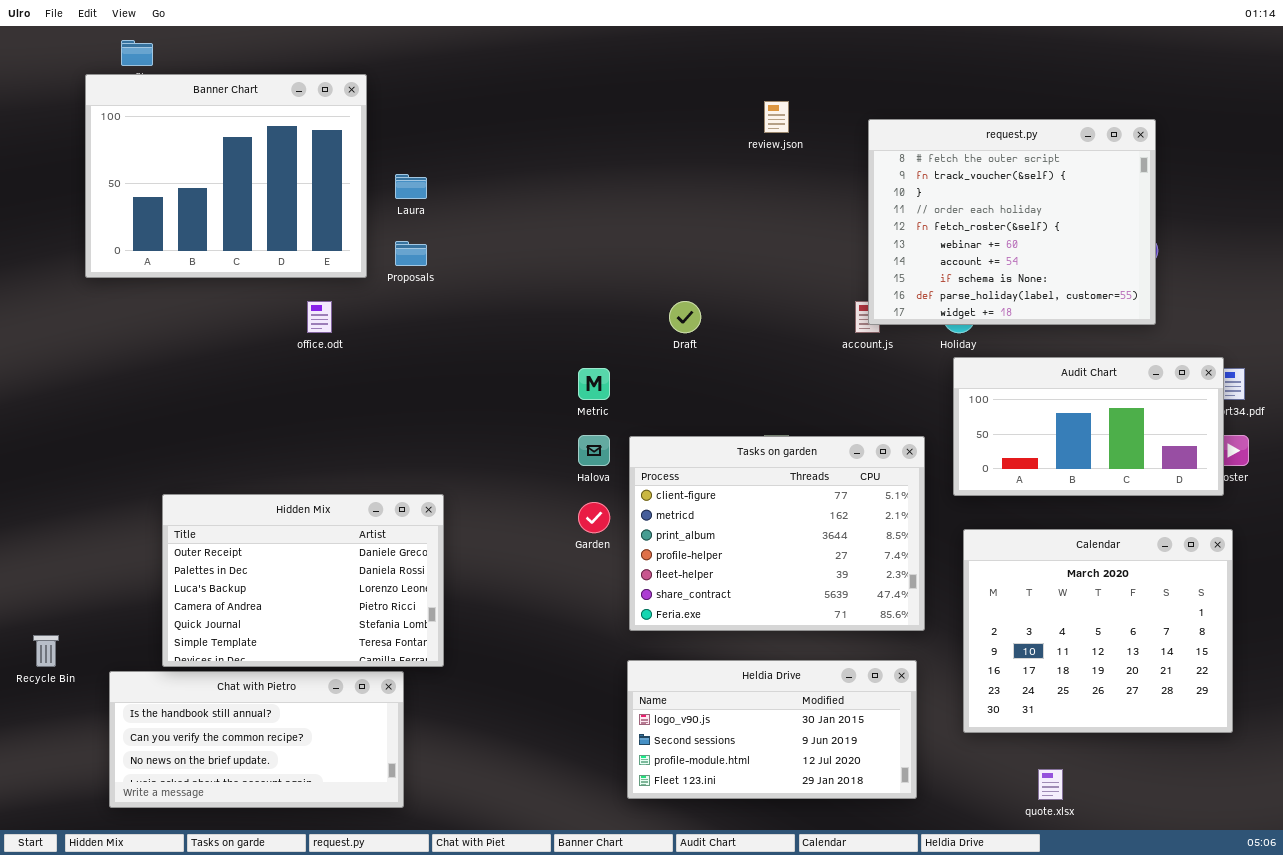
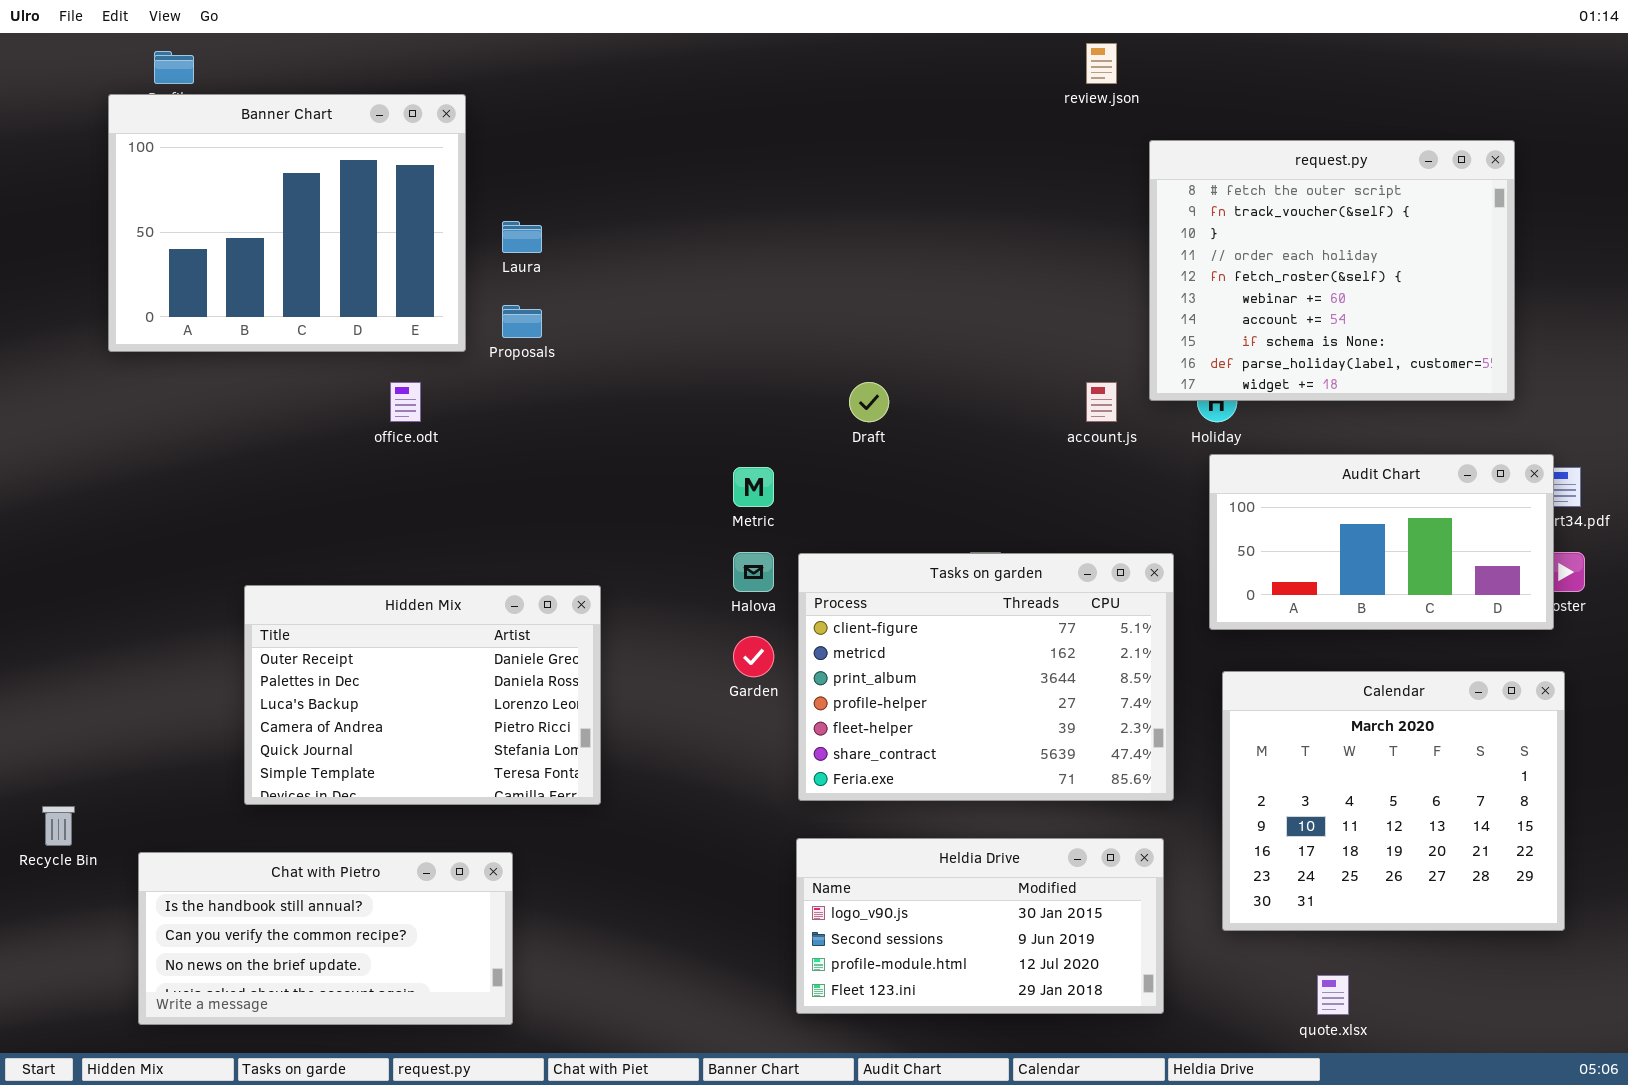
review.json: [764,101,789,133] -> [1086,43,1117,84], moved
request.py: [868,119,1156,325] -> [1149,140,1515,401], moved
Hidden Mix: [162,494,444,667] -> [244,585,601,805], moved

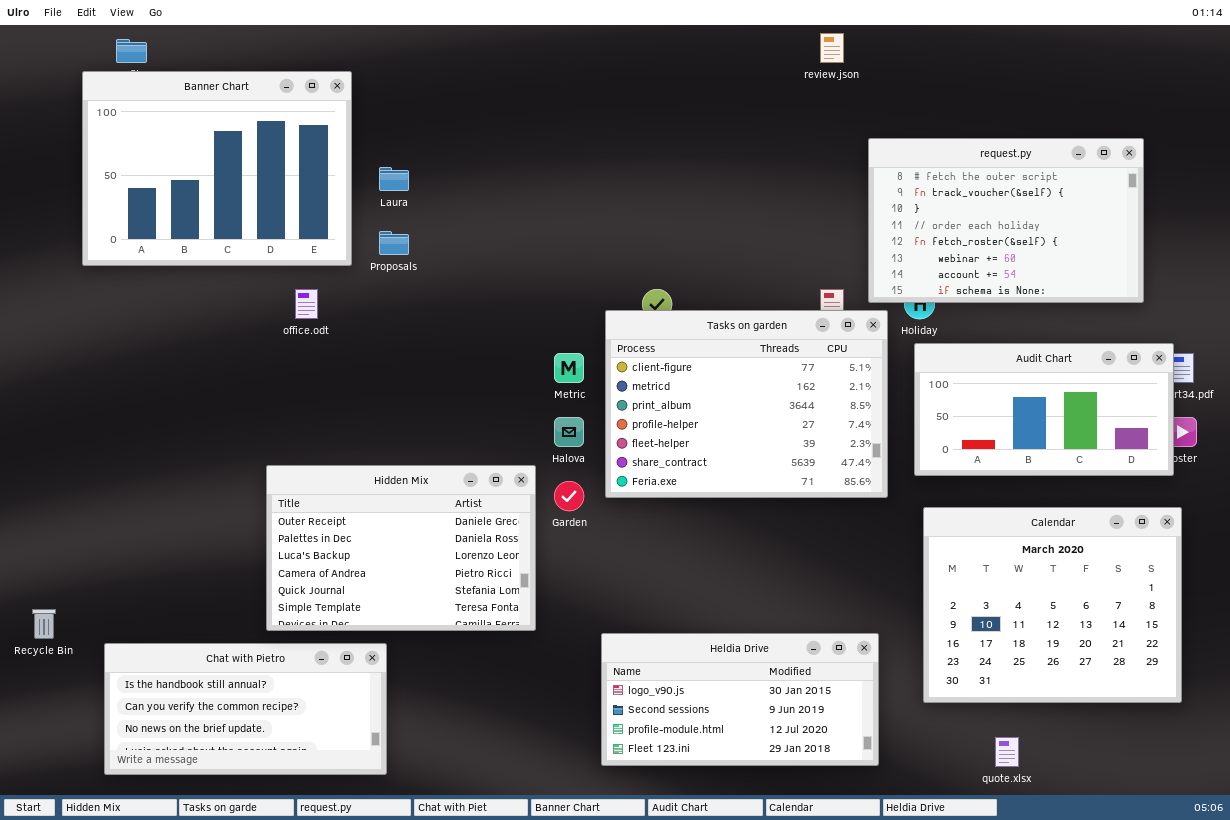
request.py: [1149,140,1515,401] -> [868,138,1144,303], resized
Tasks on garden: [798,553,1174,801] -> [605,310,888,498], moved
Hidden Mix: [244,585,601,805] -> [266,465,536,631], moved

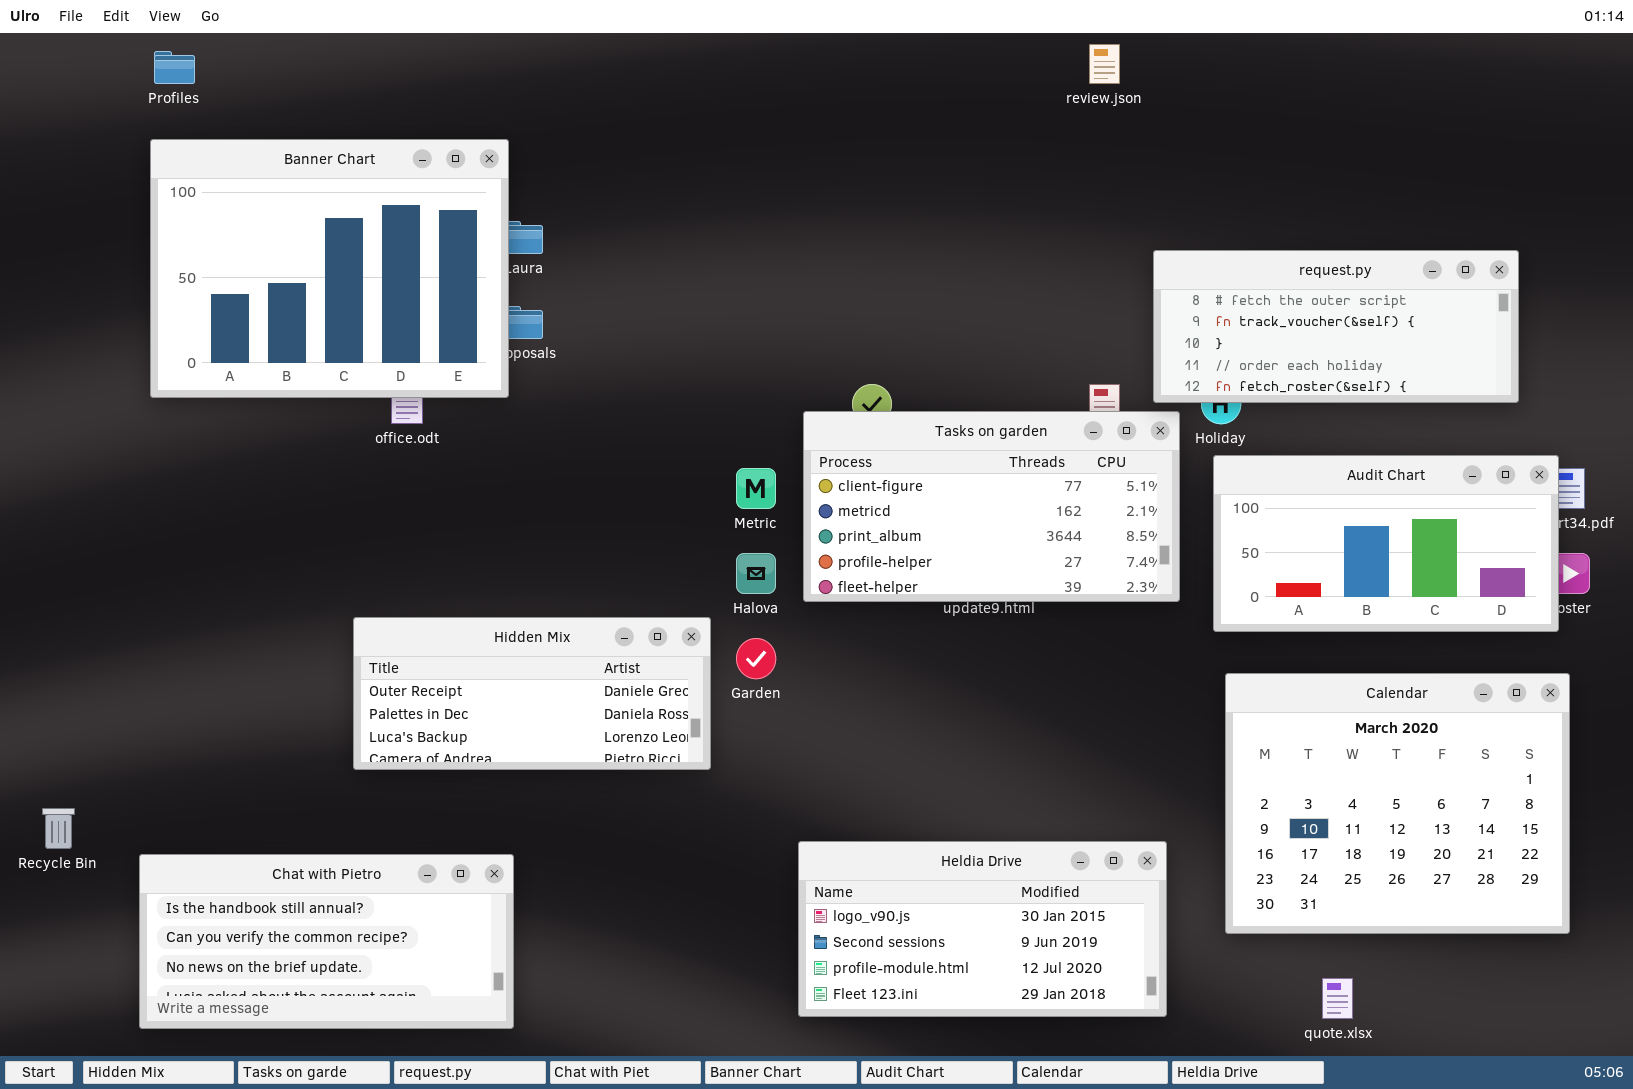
Banner Chart: [82,71,352,266] -> [150,139,509,398], moved
request.py: [868,138,1144,303] -> [1153,250,1519,403], resized
Tasks on garden: [605,310,888,498] -> [803,411,1180,602], resized
Hidden Mix: [266,465,536,631] -> [353,617,711,770], resized

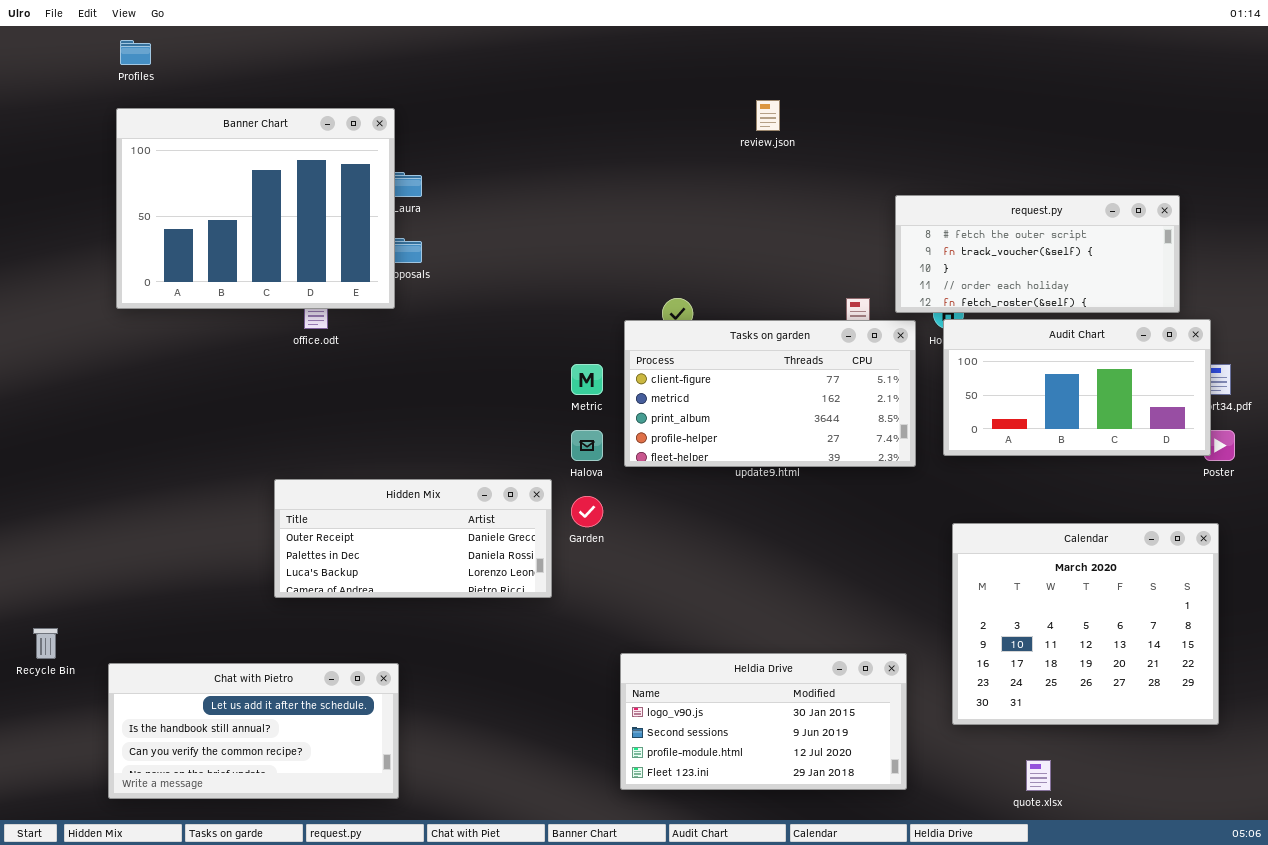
review.json: [1089,44,1120,84] -> [756,100,780,131], moved
Audit Chart: [1213,455,1559,632] -> [943,319,1211,456], moved
Chat with Pietro: [139,854,514,1029] -> [108,663,399,799], scrolled up 1 row

